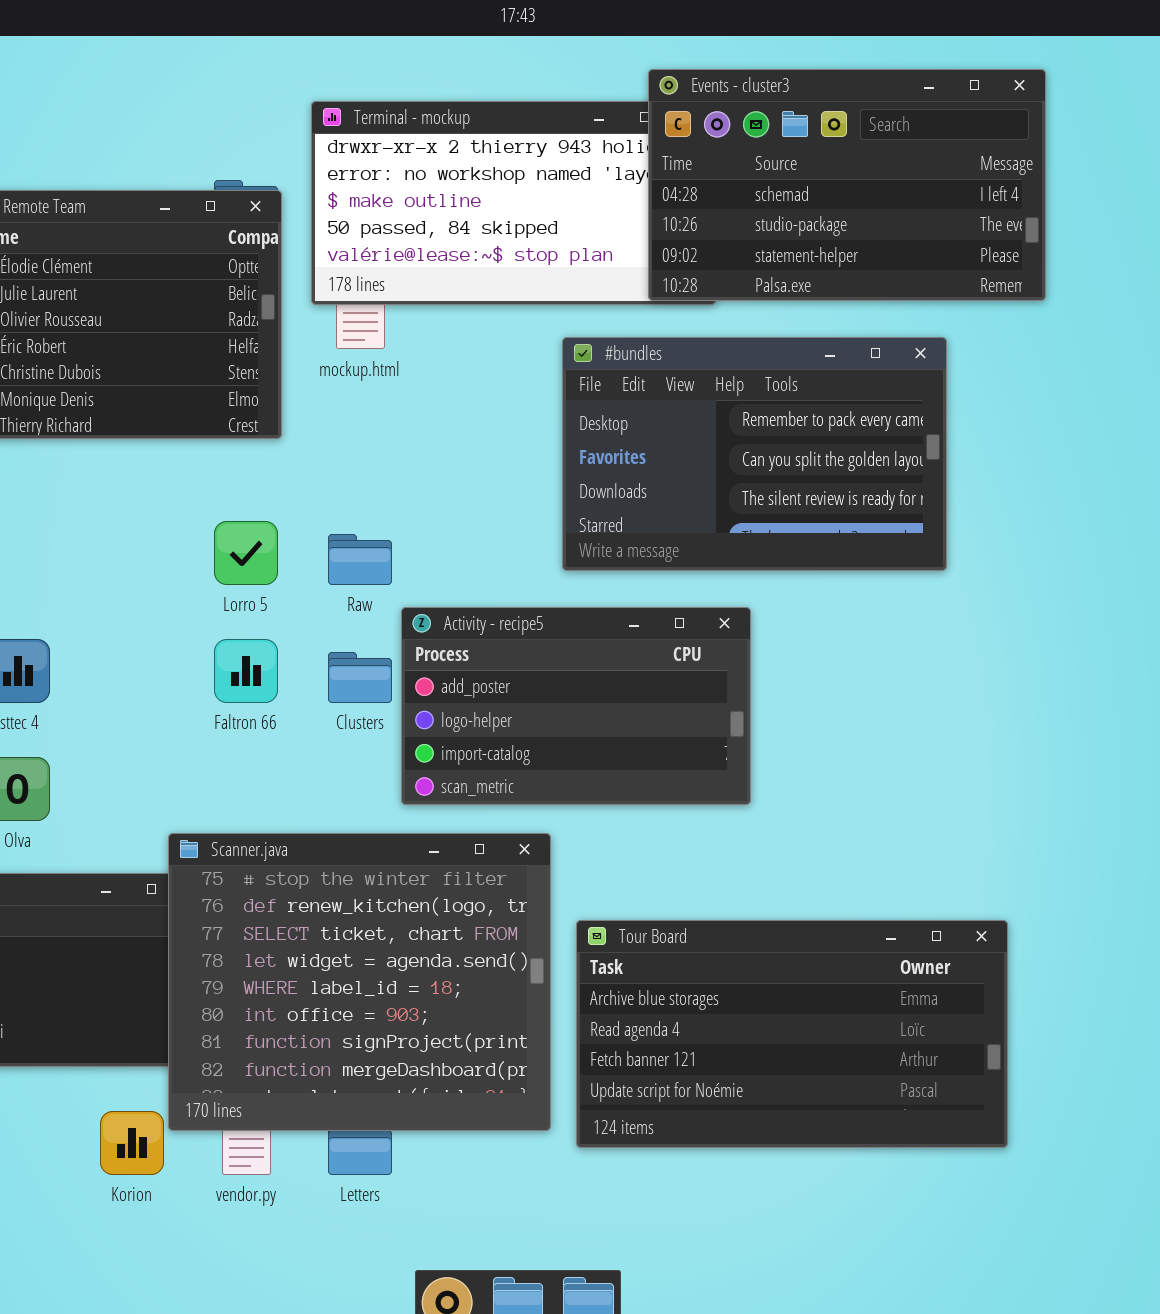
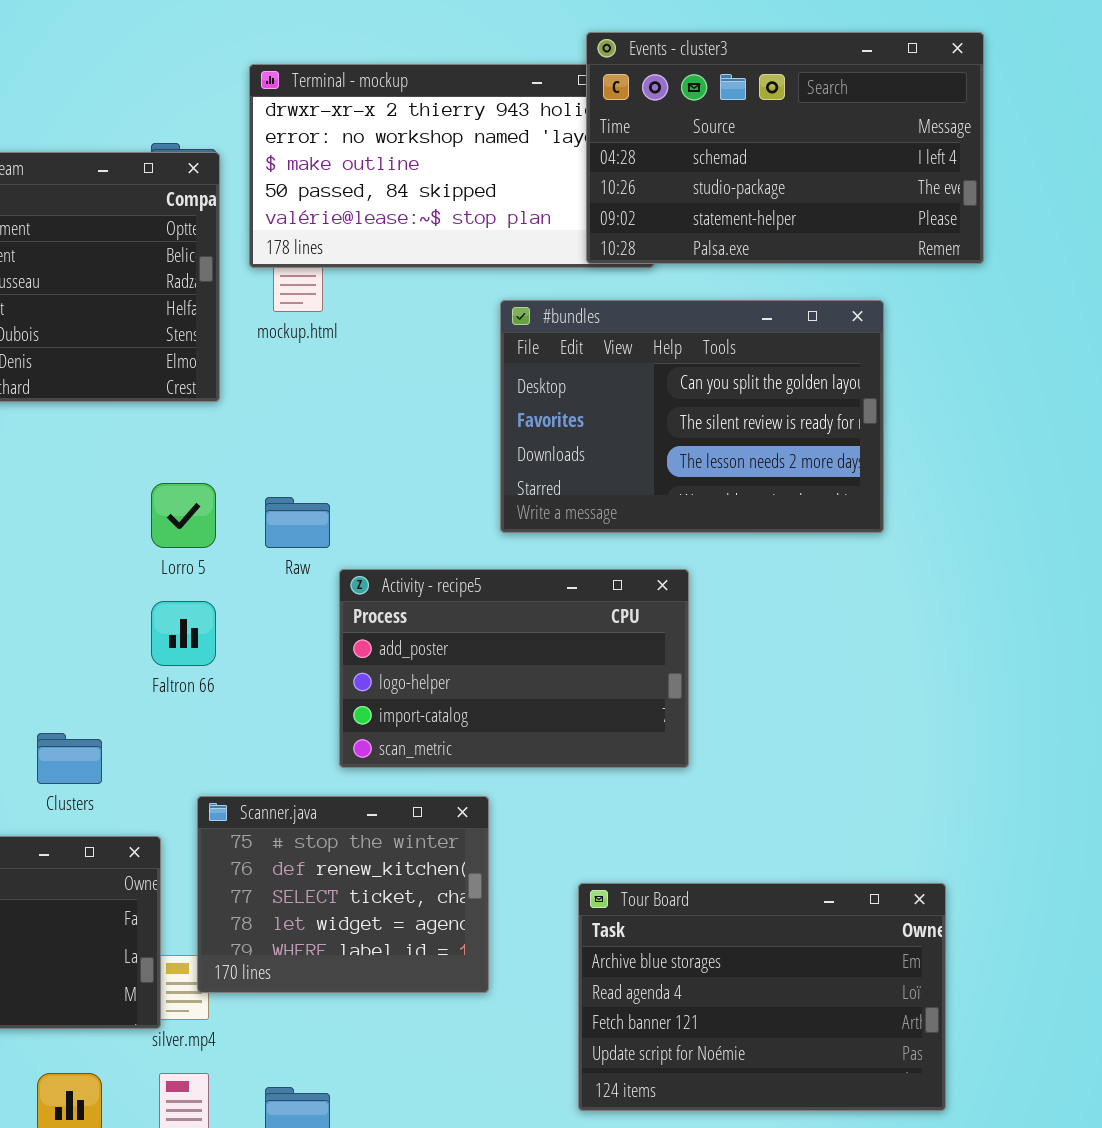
#bundles: [562,337,947,571] -> [500,300,884,533], scrolled down 1 row
Clusters: [328,652,392,703] -> [37,733,102,784], moved
Scanner.java: [168,833,551,1131] -> [197,796,489,993], resized
Tour Board: [576,920,1008,1148] -> [578,883,946,1111], resized

